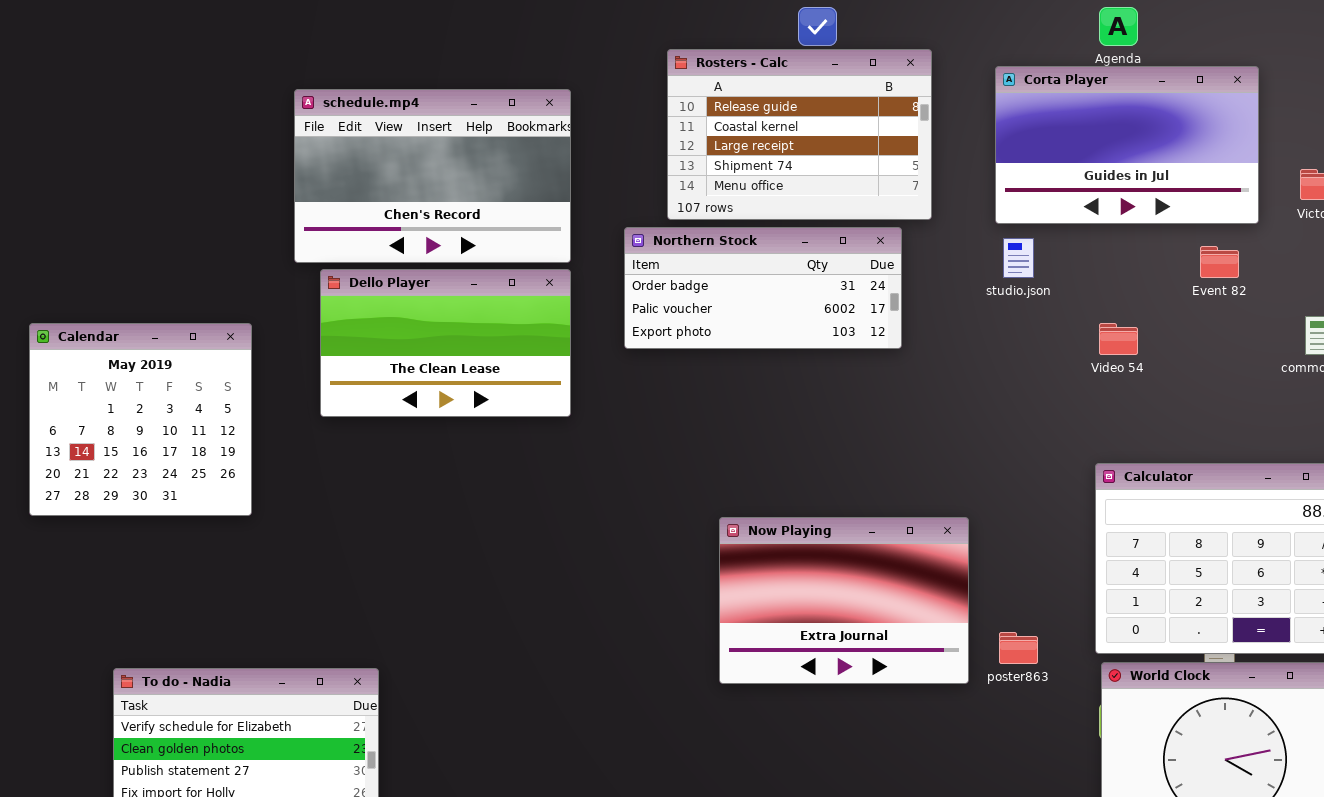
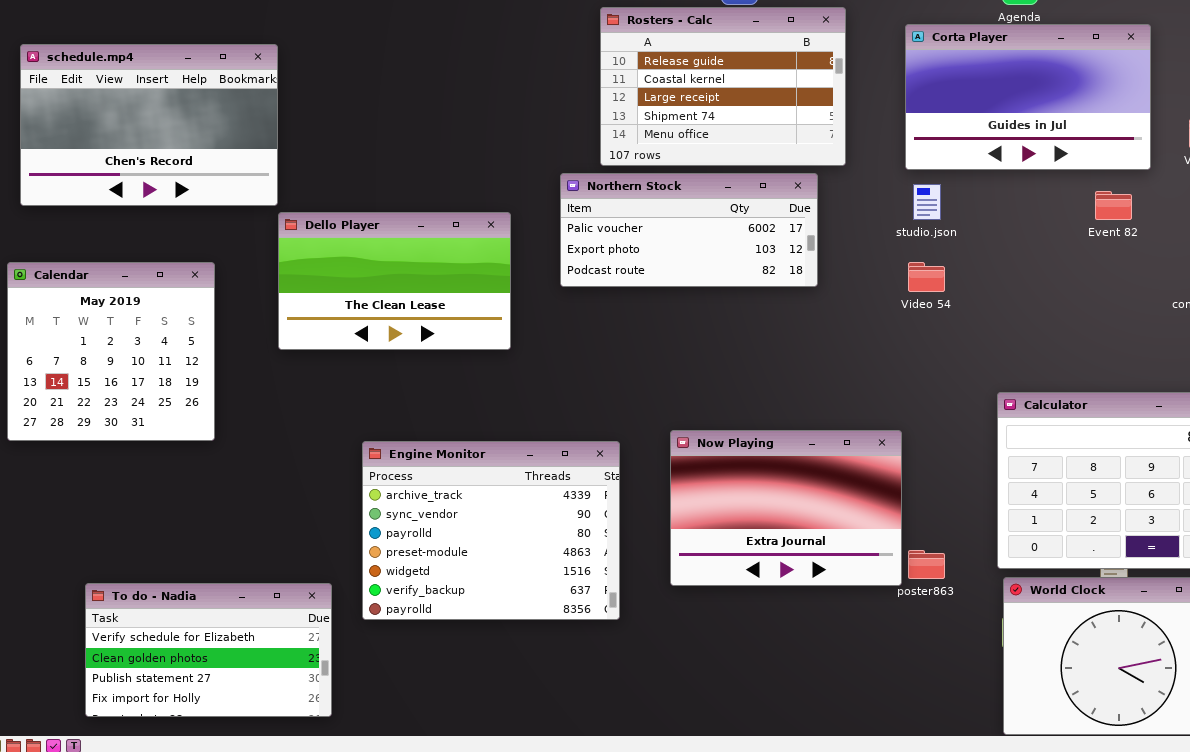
schedule.mp4: [294,89,571,263] -> [20,44,278,206], moved
Northern Stock: [624,227,902,349] -> [560,173,818,287], scrolled down 1 row
Video 54: [1099,323,1138,355] -> [908,262,945,292], moved
Engine Monitor: none -> [362,441,620,620], opened
Now Playing: [719,517,969,684] -> [670,430,902,586], moved

